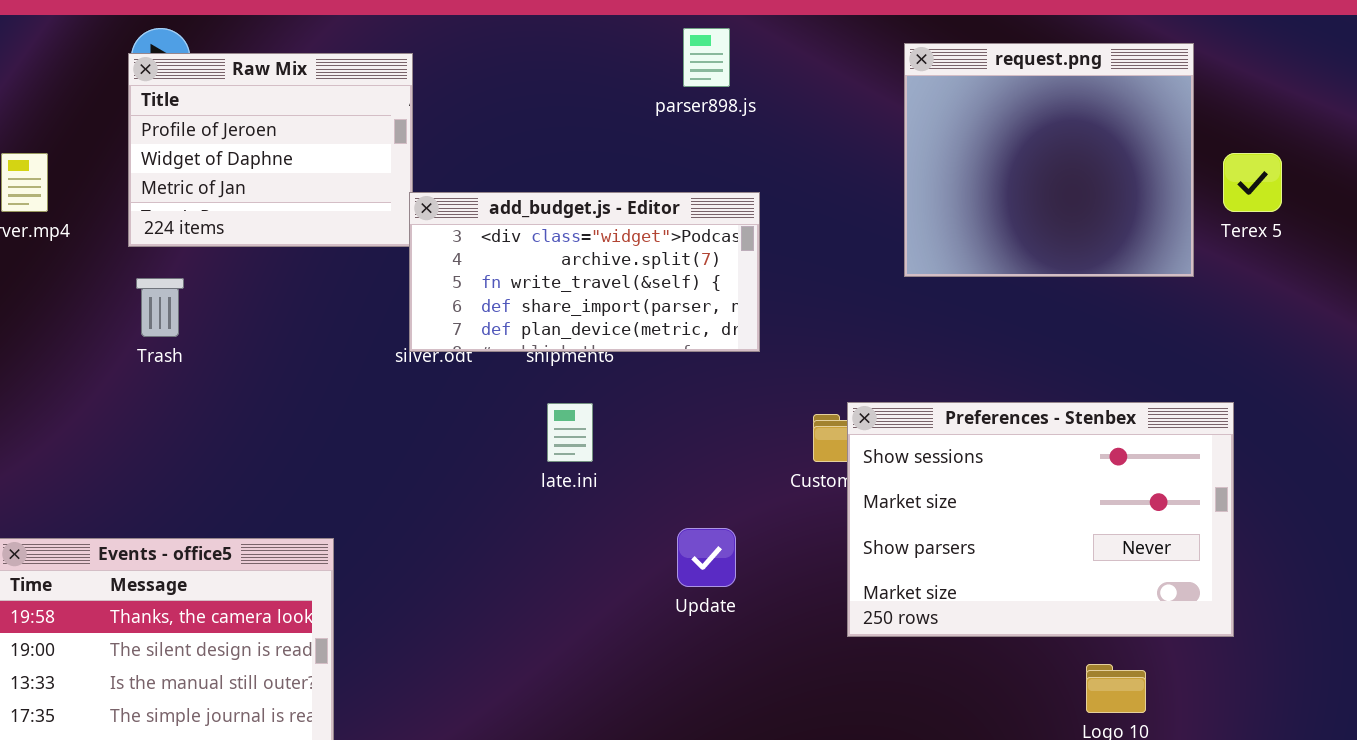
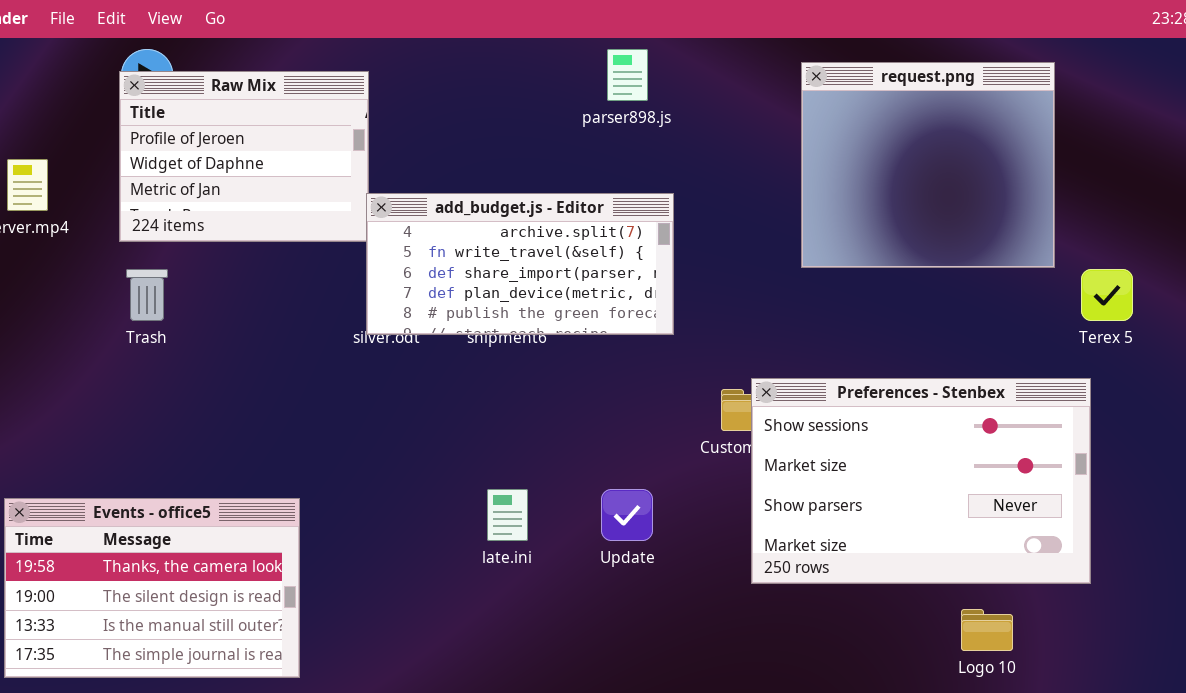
Terex 5: [1223,153,1282,212] -> [1081,269,1133,321], moved
add_budget.js - Editor: [409,192,760,352] -> [366,193,674,335], scrolled down 1 row
late.ini: [547,403,593,462] -> [487,489,528,541], moved

